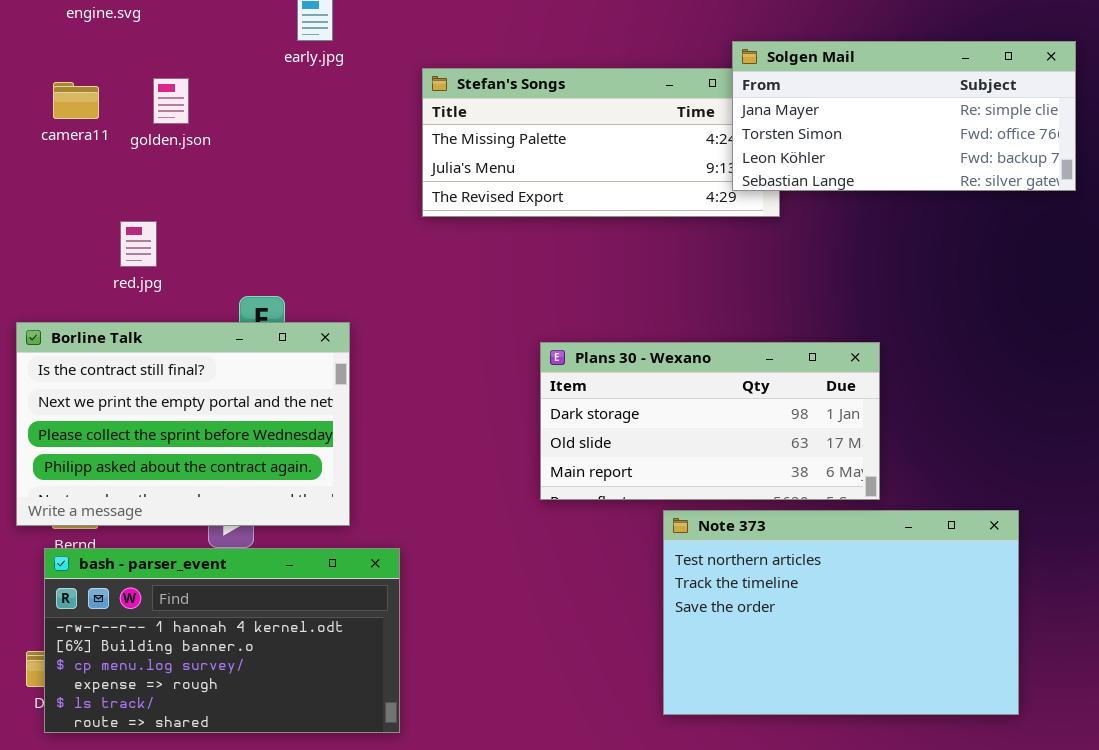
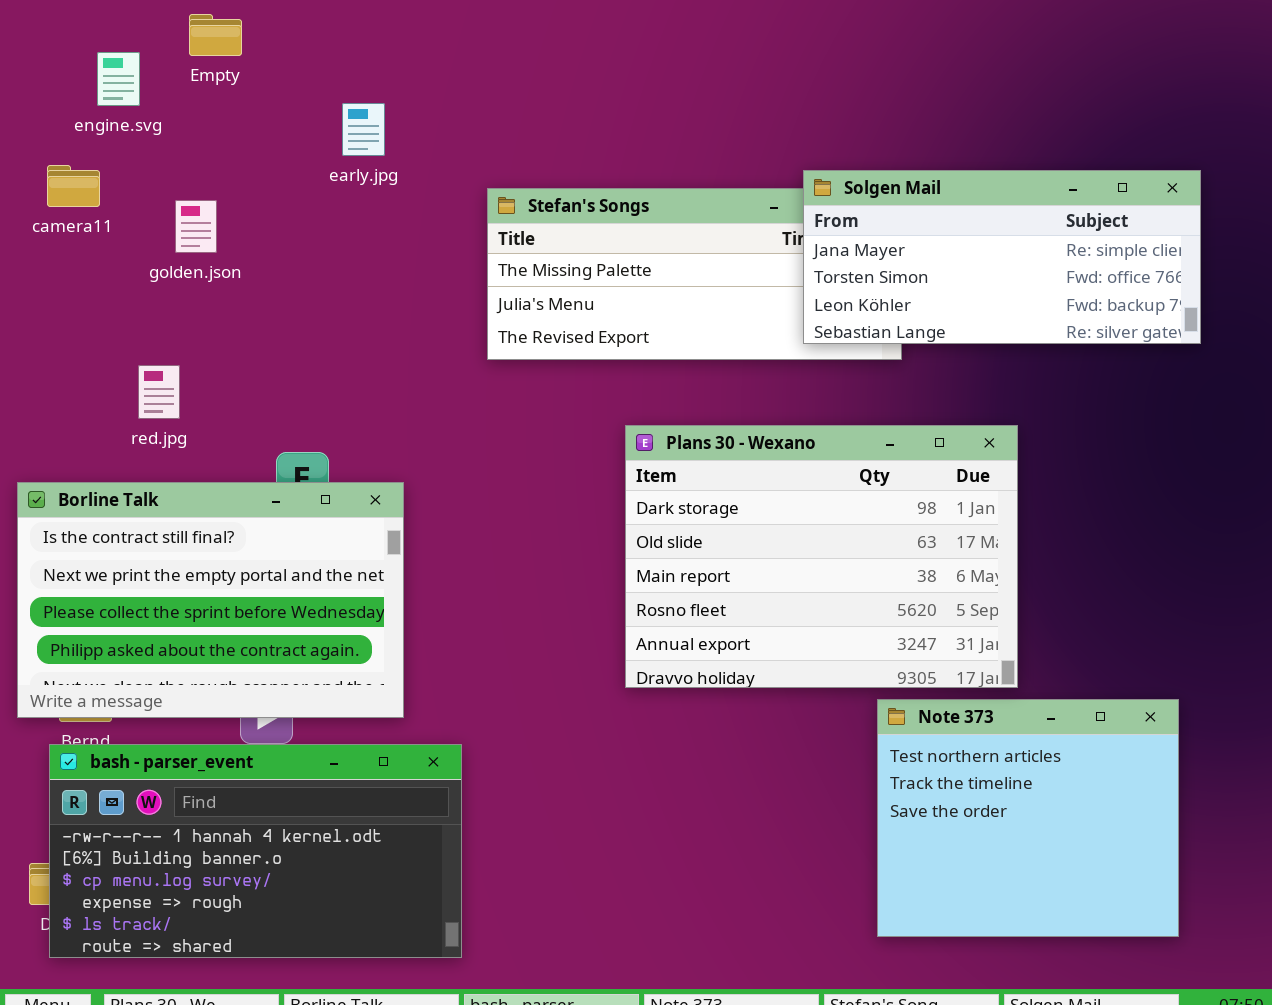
Solgen Mail: [732,41,1076,191] -> [803,170,1201,344], moved
camera11: [53,82,99,119] -> [47,165,100,207], moved
Plans 30 - Wexano: [540,342,880,500] -> [625,425,1018,688], resized
Note 373: [663,510,1019,715] -> [877,699,1179,937], resized

